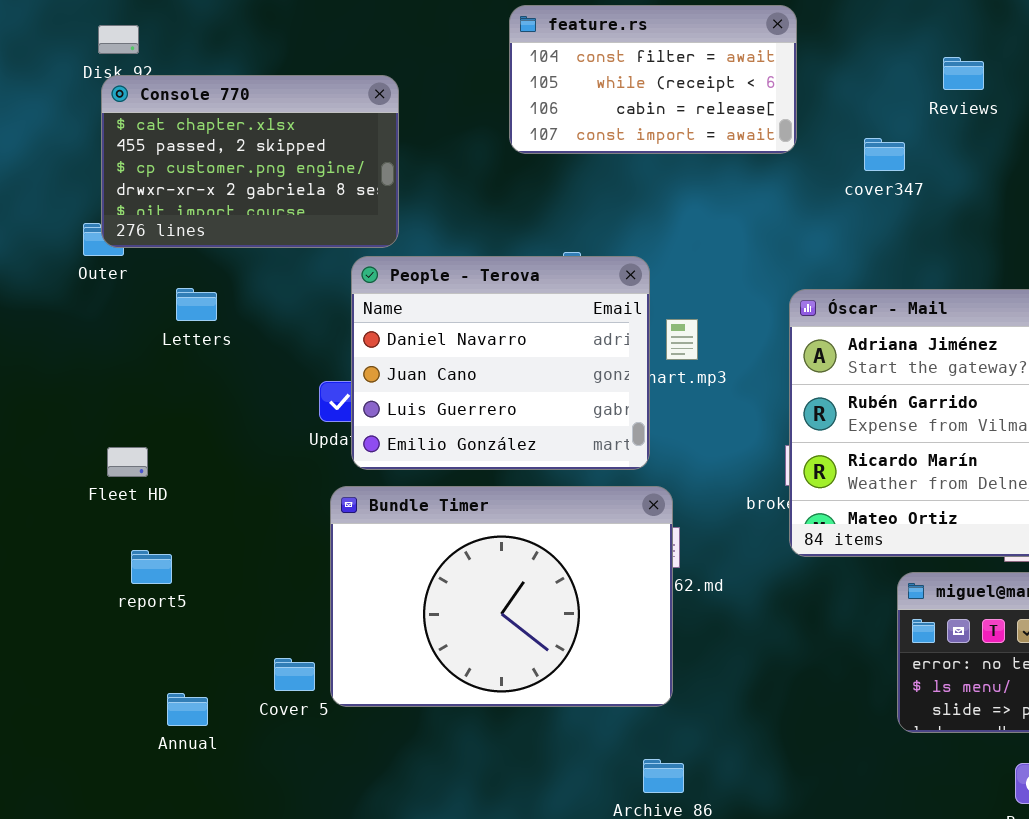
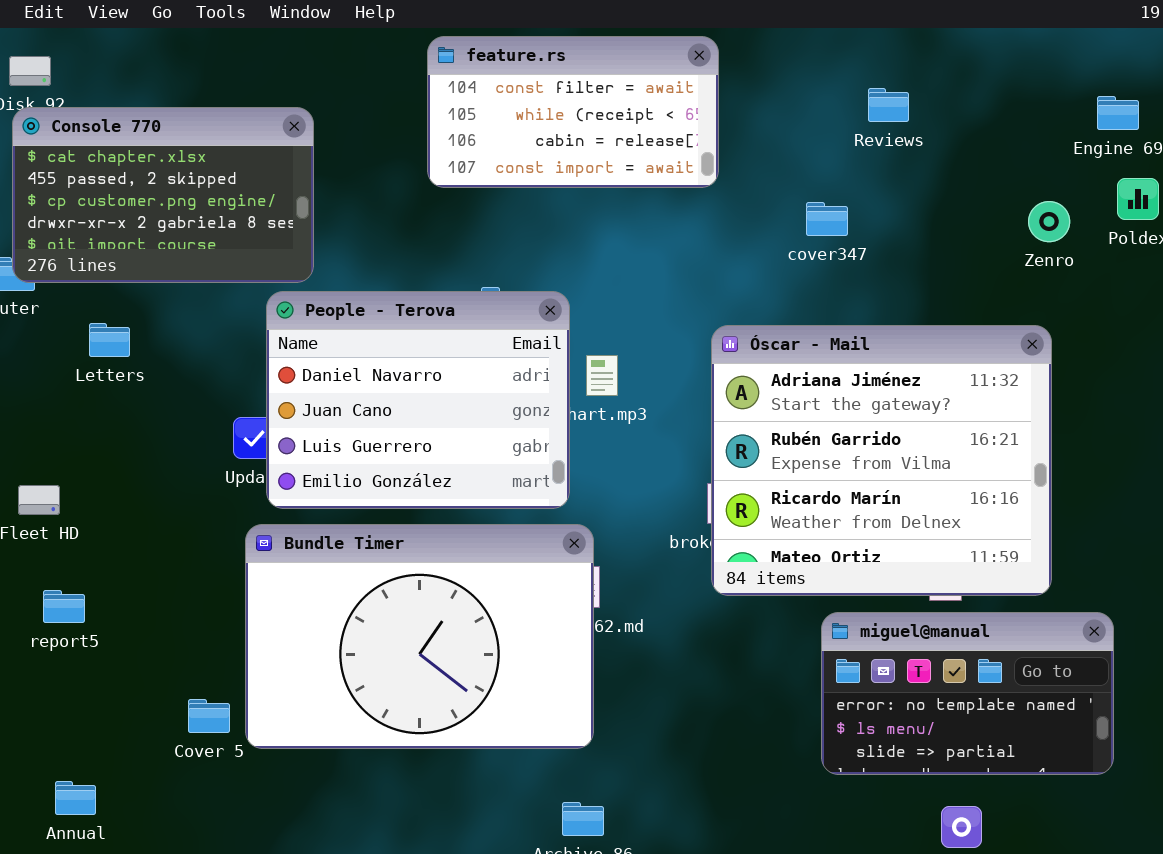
cover347: [864,138,905,171] -> [806,202,848,236], moved
Annual: [167,693,208,726] -> [55,781,96,815], moved

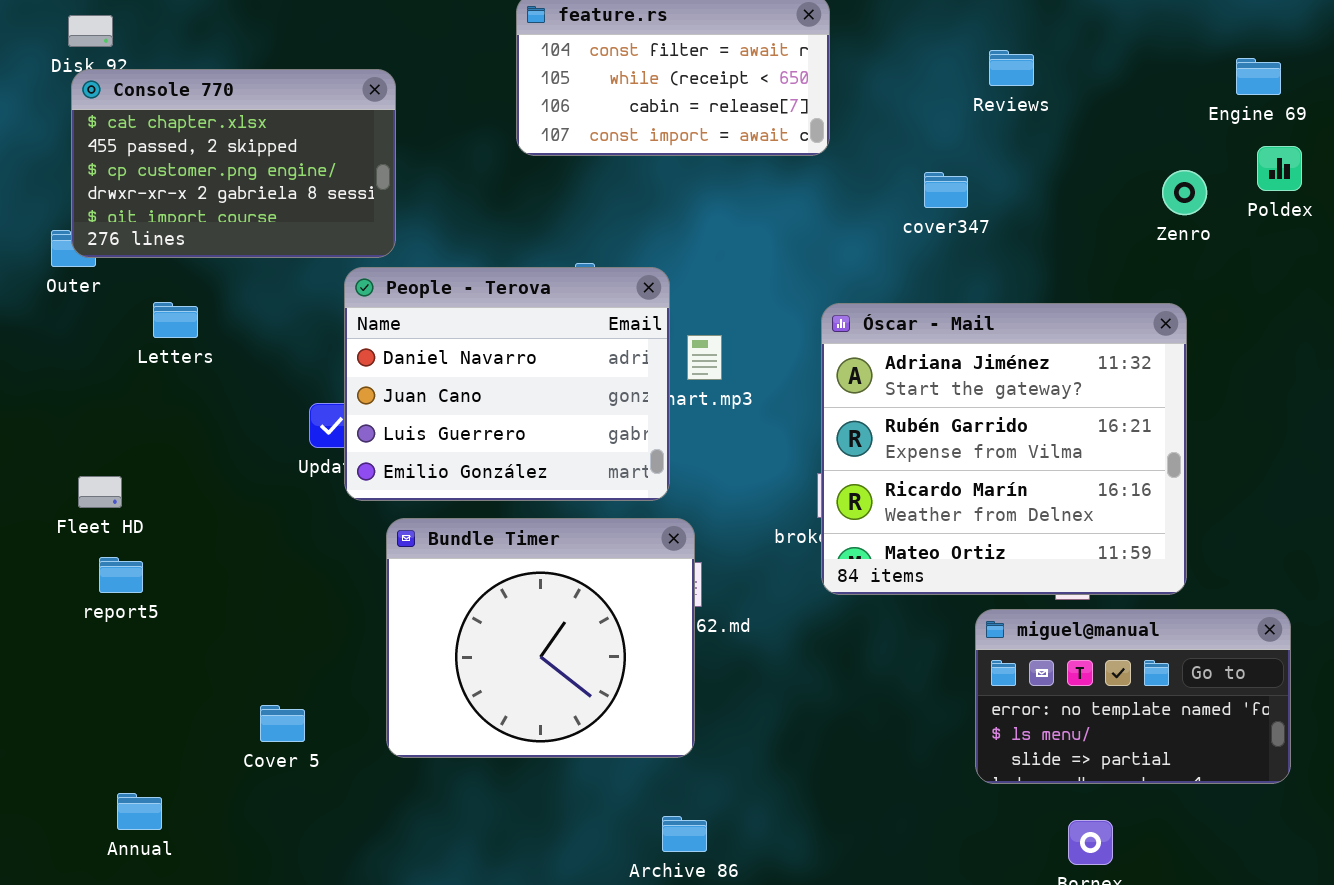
Bundle Timer: [245,524,594,749] -> [386,518,695,758], resized
report5: [43,590,85,623] -> [99,557,143,593], moved
miguel@manual: [821,612,1114,775] -> [975,609,1291,784], moved

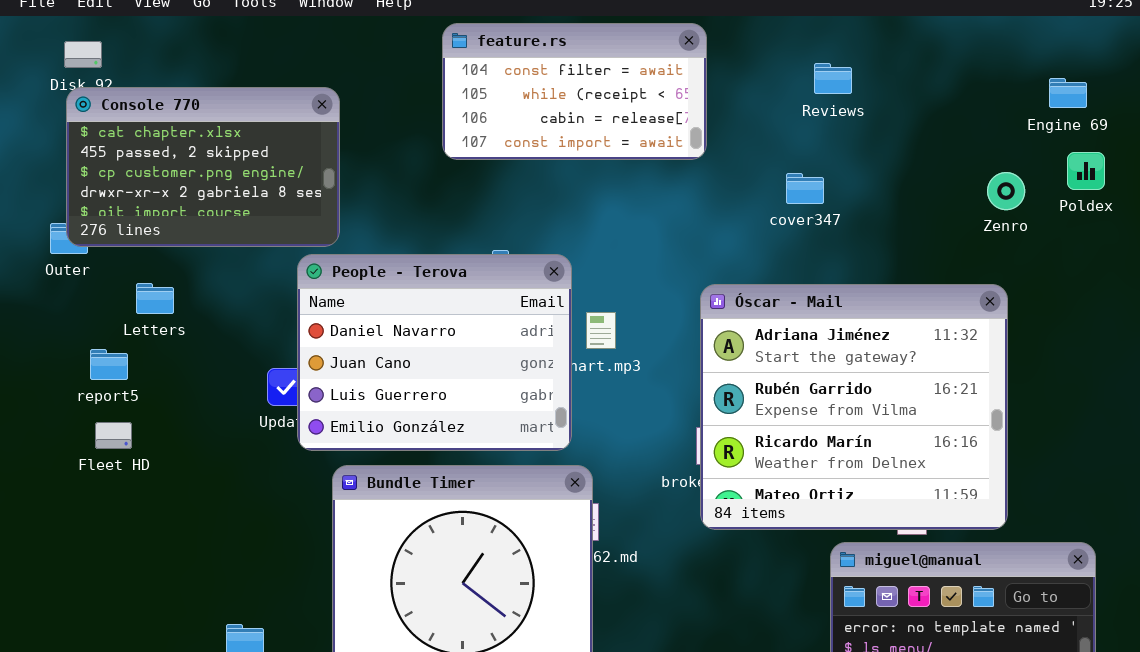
Reviews: [989,50,1034,86] -> [814,63,852,94], moved
Fleet HD: [78,476,122,508] -> [95,422,132,449], moved
report5: [99,557,143,593] -> [90,349,128,380], moved

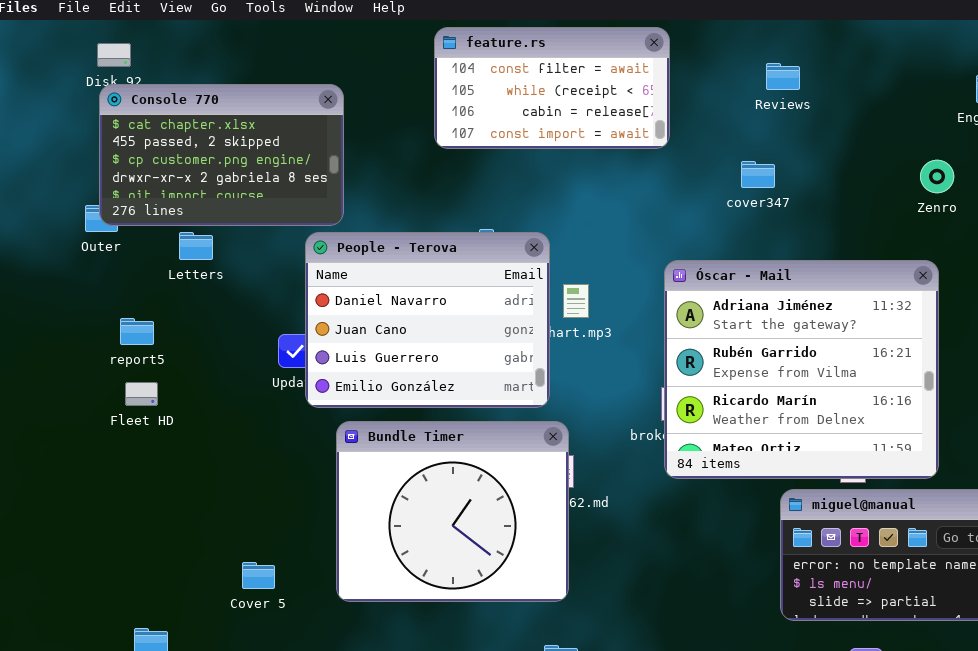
Letters: [136,283,174,314] -> [179,232,213,260], moved

